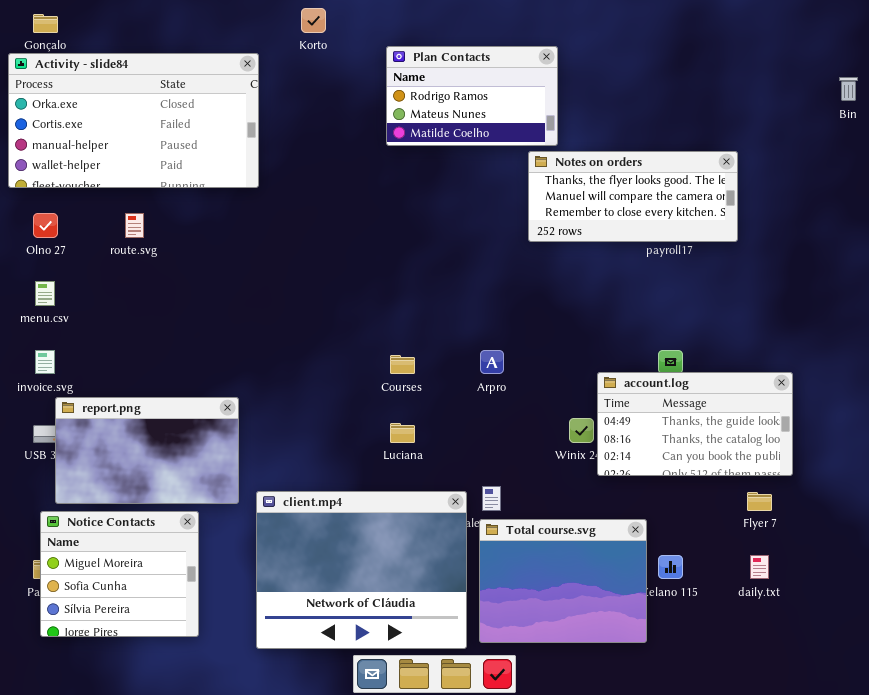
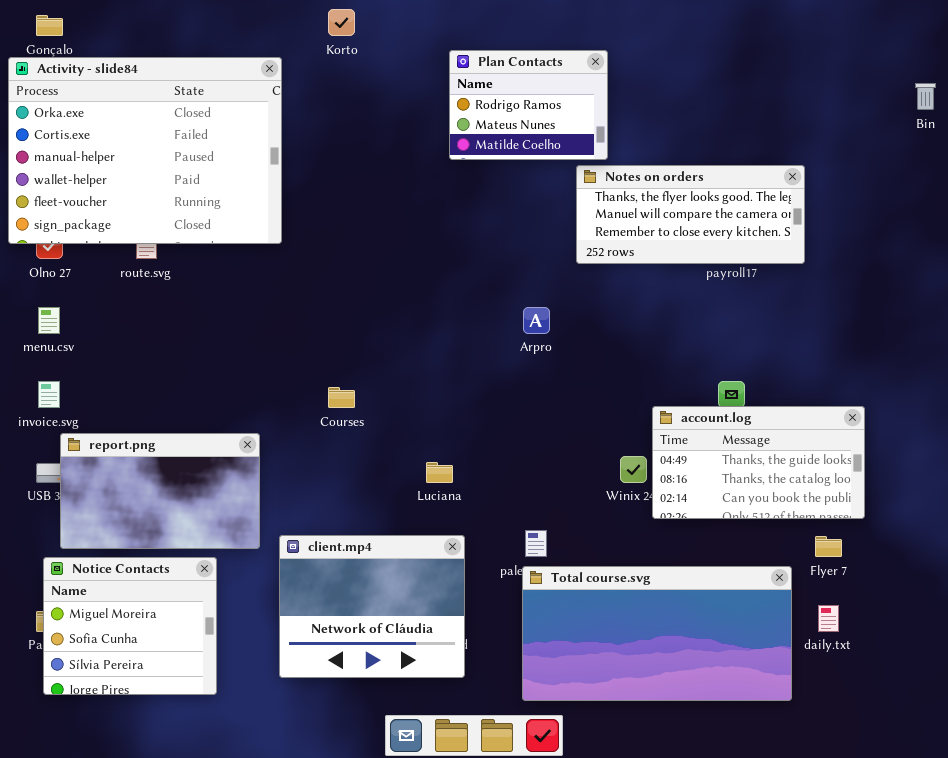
Plan Contacts: [386,46,558,146] -> [449,50,608,160], resized
Activity - slide84: [8,53,259,188] -> [8,57,282,244], resized
Arpro: [480,350,504,374] -> [523,307,550,334], moved
Courses: [390,355,415,374] -> [328,387,355,408], moved
client.mp4: [256,491,467,649] -> [279,535,465,678], resized
Total course.svg: [479,519,647,643] -> [522,566,792,701], resized

